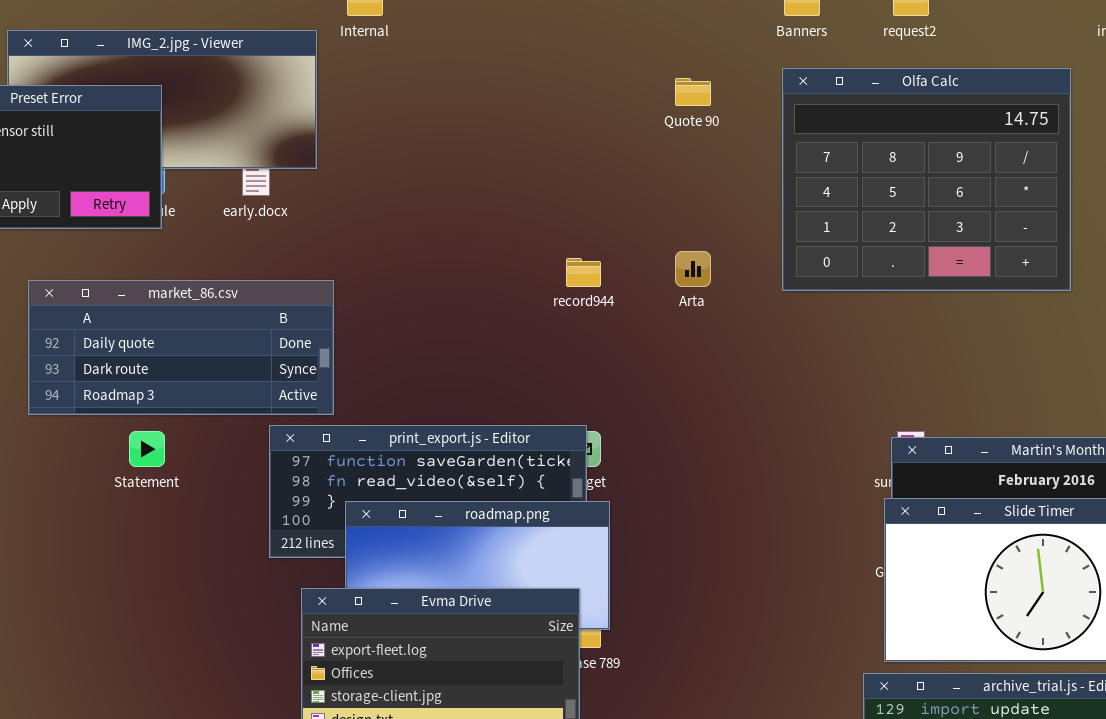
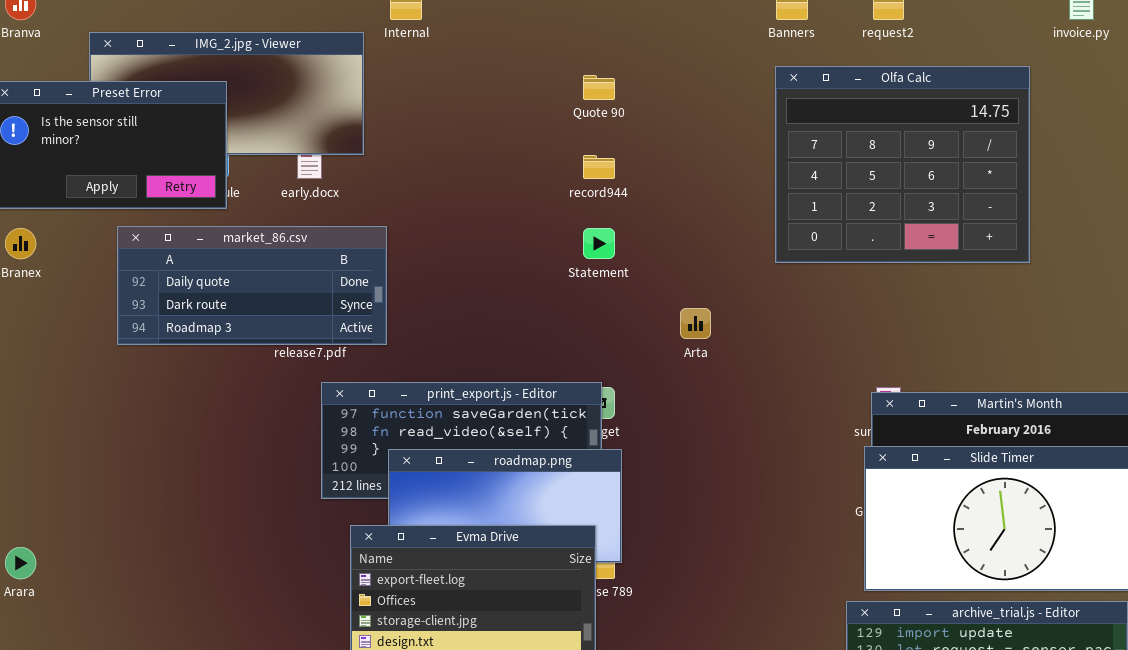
Quote 90: [675,78,711,106] -> [583,75,615,100], moved
Arta: [675,251,711,287] -> [680,308,711,339], moved
record944: [566,258,601,287] -> [583,155,615,179], moved
market_86.csv: [28,280,334,415] -> [117,226,387,345], moved
Statement: [129,431,165,467] -> [583,228,615,259], moved

